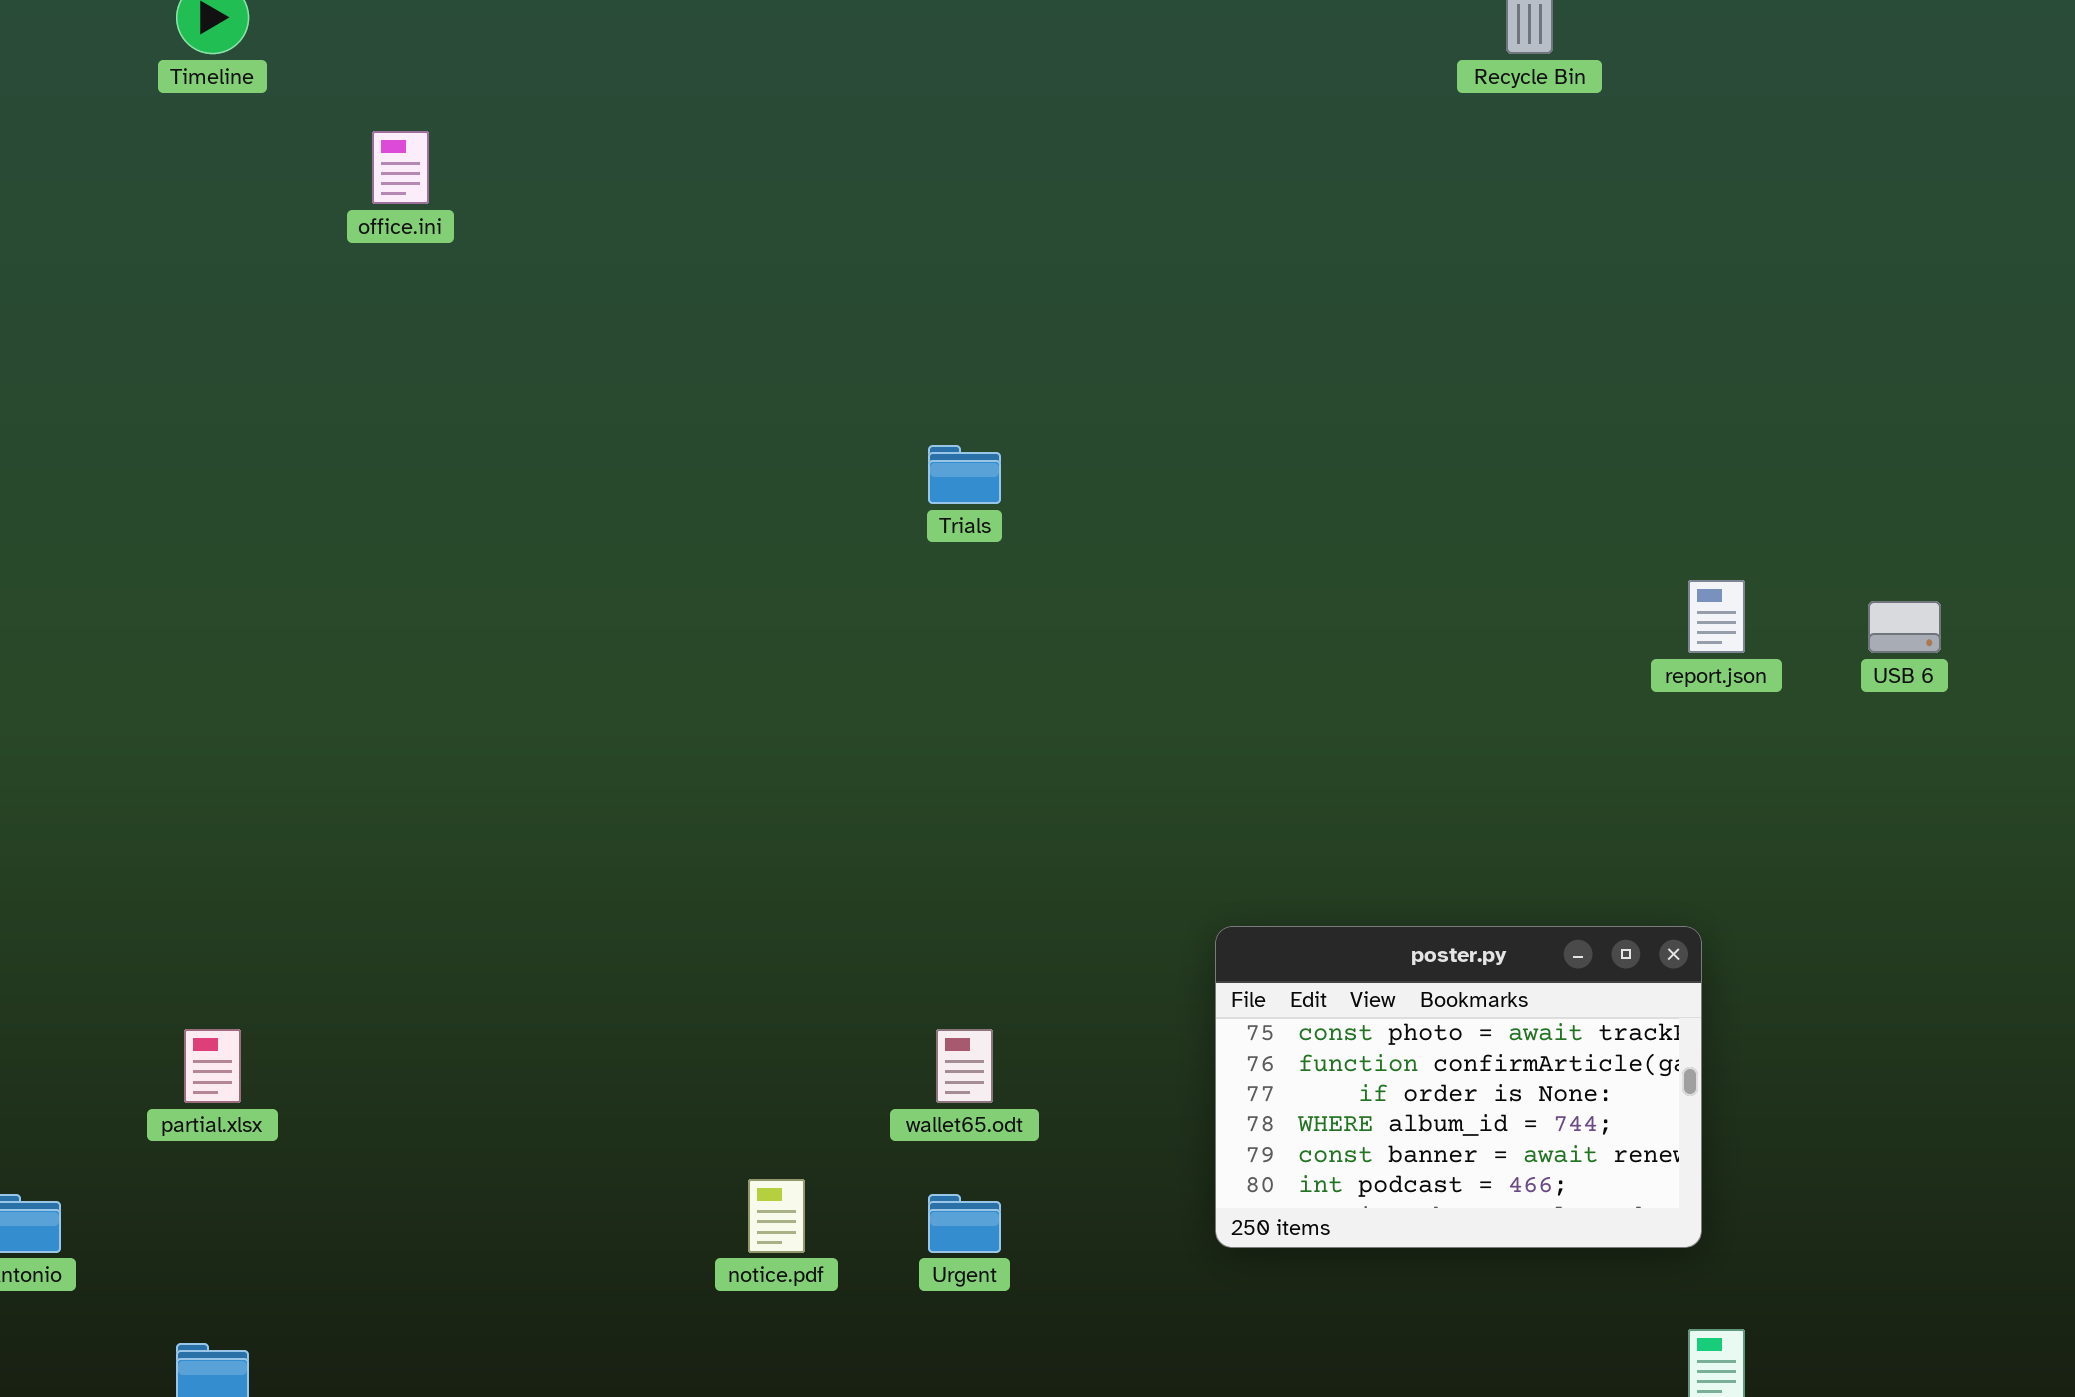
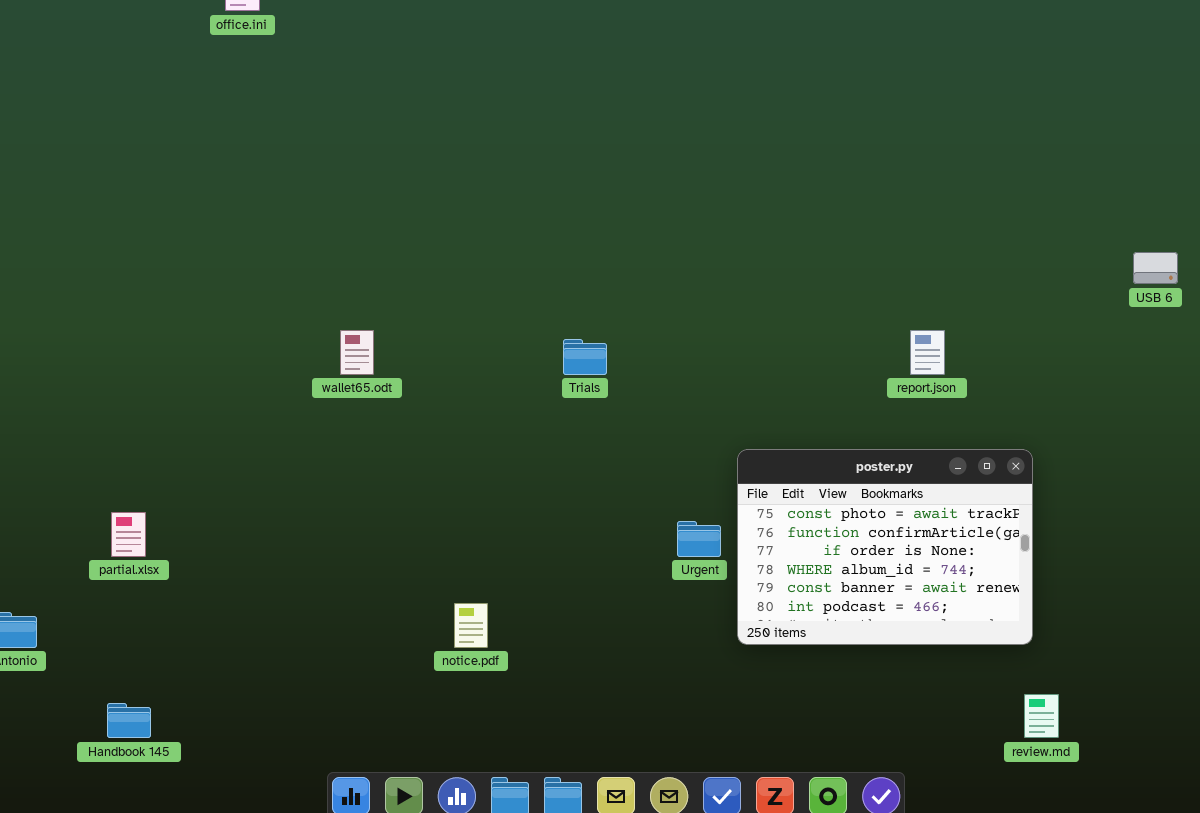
Trials: [928,445,1001,504] -> [563,339,607,375], moved
report.json: [1688,580,1745,653] -> [910,330,945,375], moved
wallet65.odt: [936,1029,993,1103] -> [340,330,374,375], moved
Urgent: [928,1194,1001,1253] -> [677,521,721,557], moved

